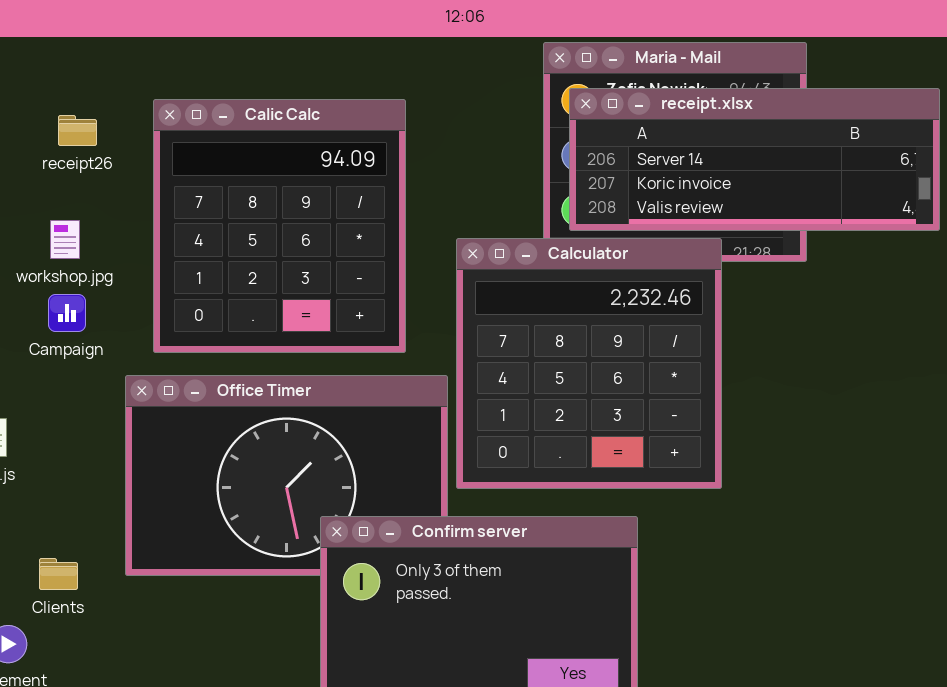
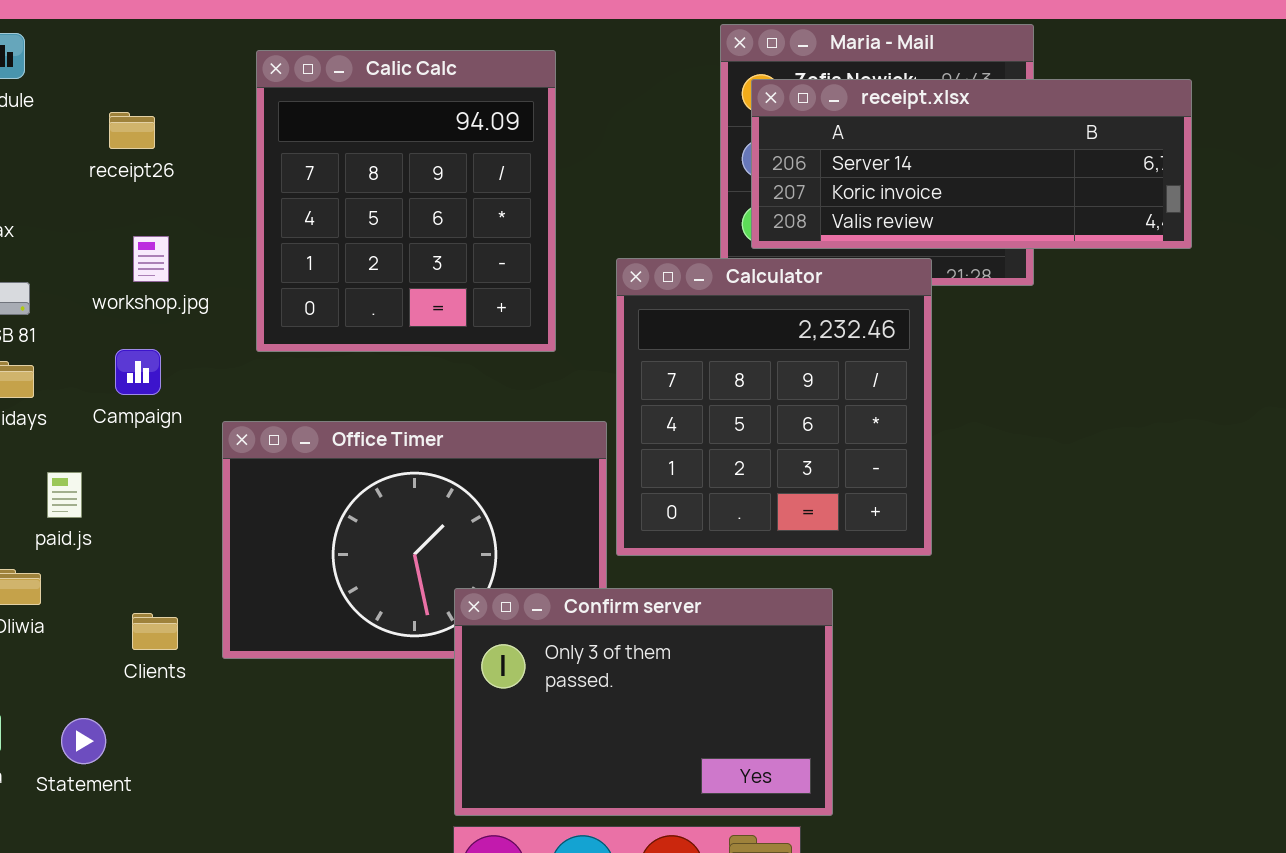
Calic Calc: [153,99,406,353] -> [256,50,556,352], moved
receipt26: [58,115,97,146] -> [109,112,155,149], moved
Campaign: [48,294,86,332] -> [115,349,161,395], moved
Clients: [39,558,78,590] -> [132,613,178,650], moved

